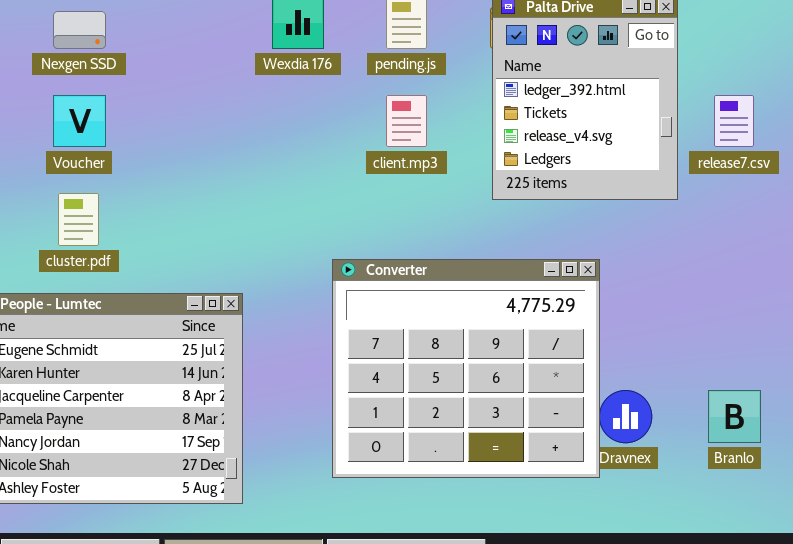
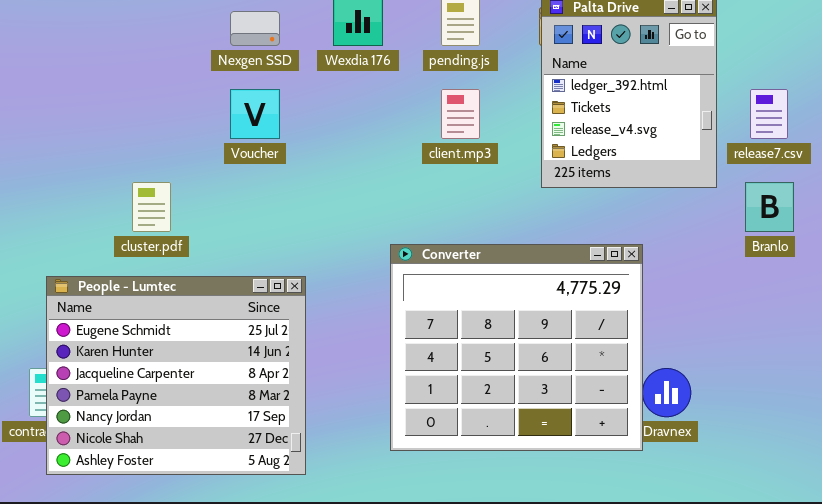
Nexgen SSD: [53,11,106,49] -> [230,11,280,46], moved
Voucher: [53,95,106,147] -> [230,89,280,139], moved
Branlo: [708,390,761,443] -> [745,182,794,232], moved

